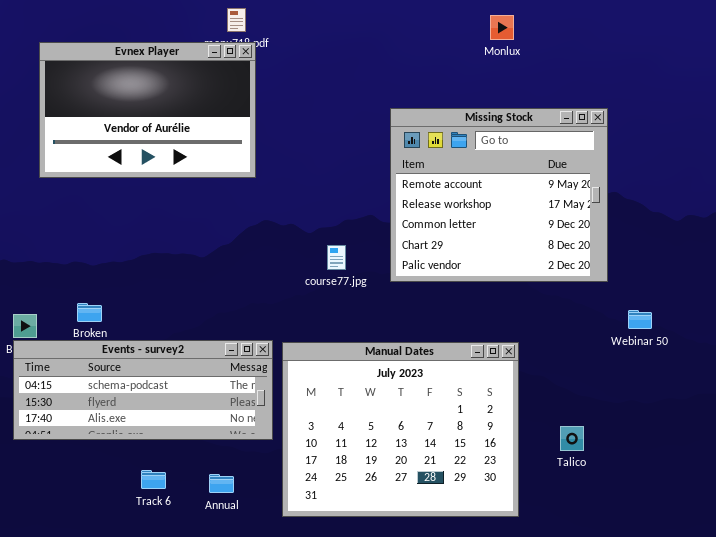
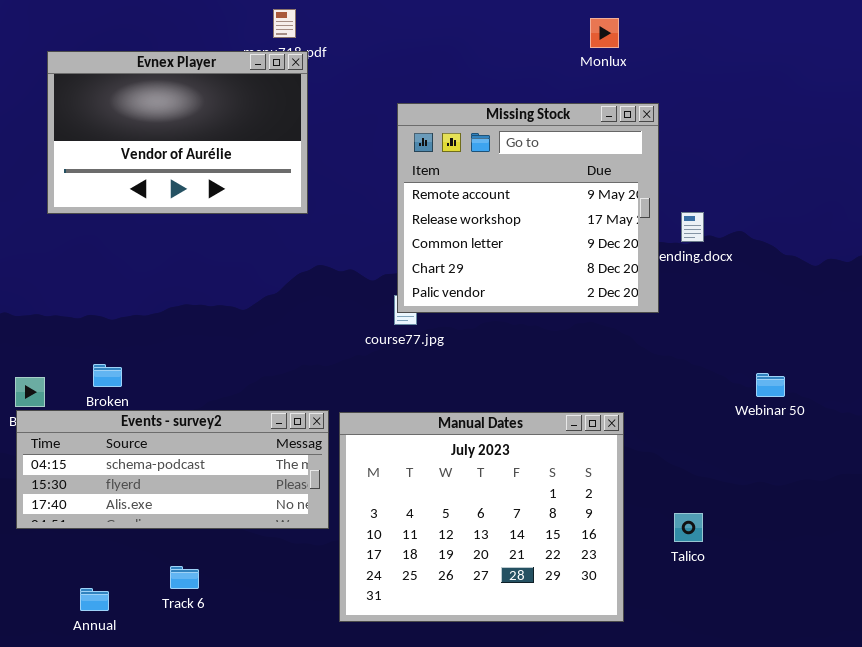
Missing Stock: [390,108,608,282] -> [397,103,659,313], moved
Annual: [209,474,234,493] -> [80,588,109,611], moved

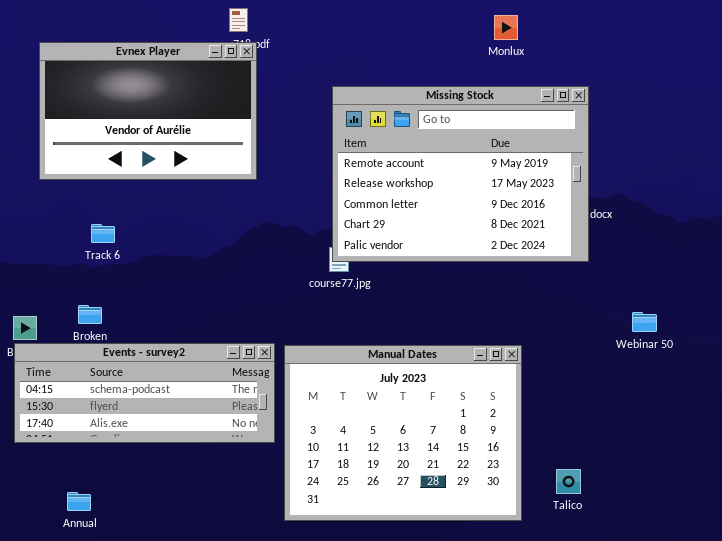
Missing Stock: [397,103,659,313] -> [332,86,589,262], resized
Talico: [674,513,703,542] -> [556,469,581,494], moved
Track 6: [170,566,199,589] -> [91,224,115,243], moved

